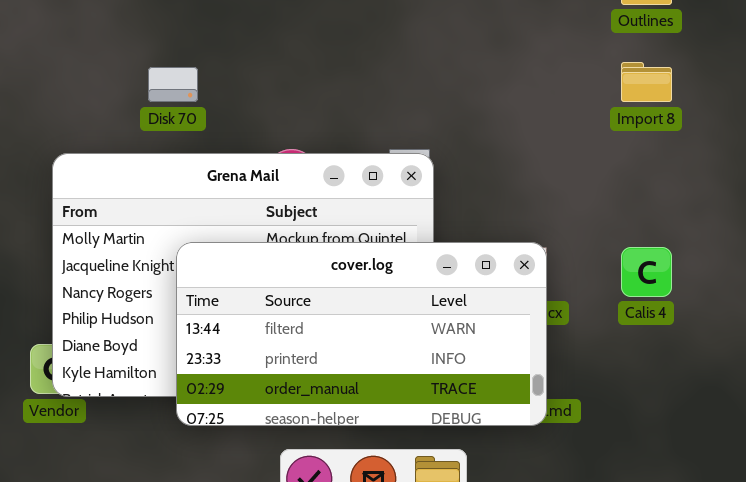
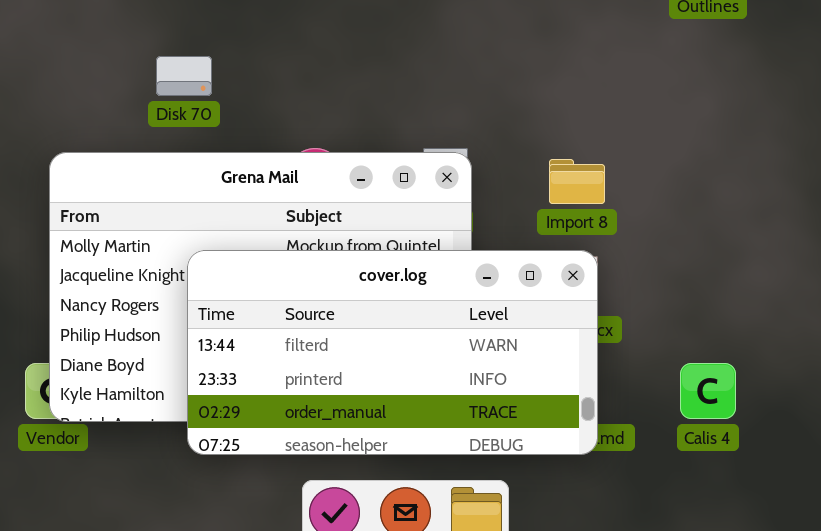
Import 8: [621,62,672,102] -> [549,159,605,204], moved
Calis 4: [621,247,672,297] -> [680,363,736,419], moved

